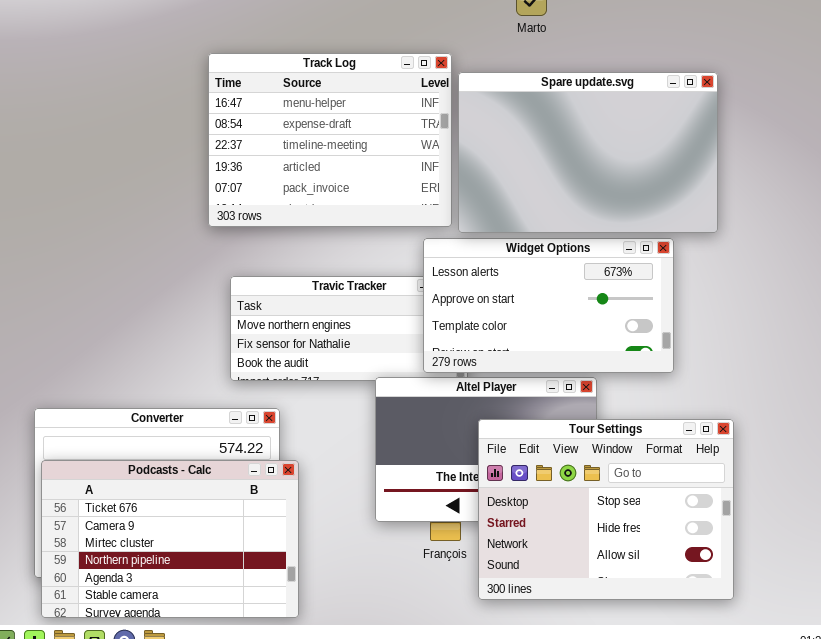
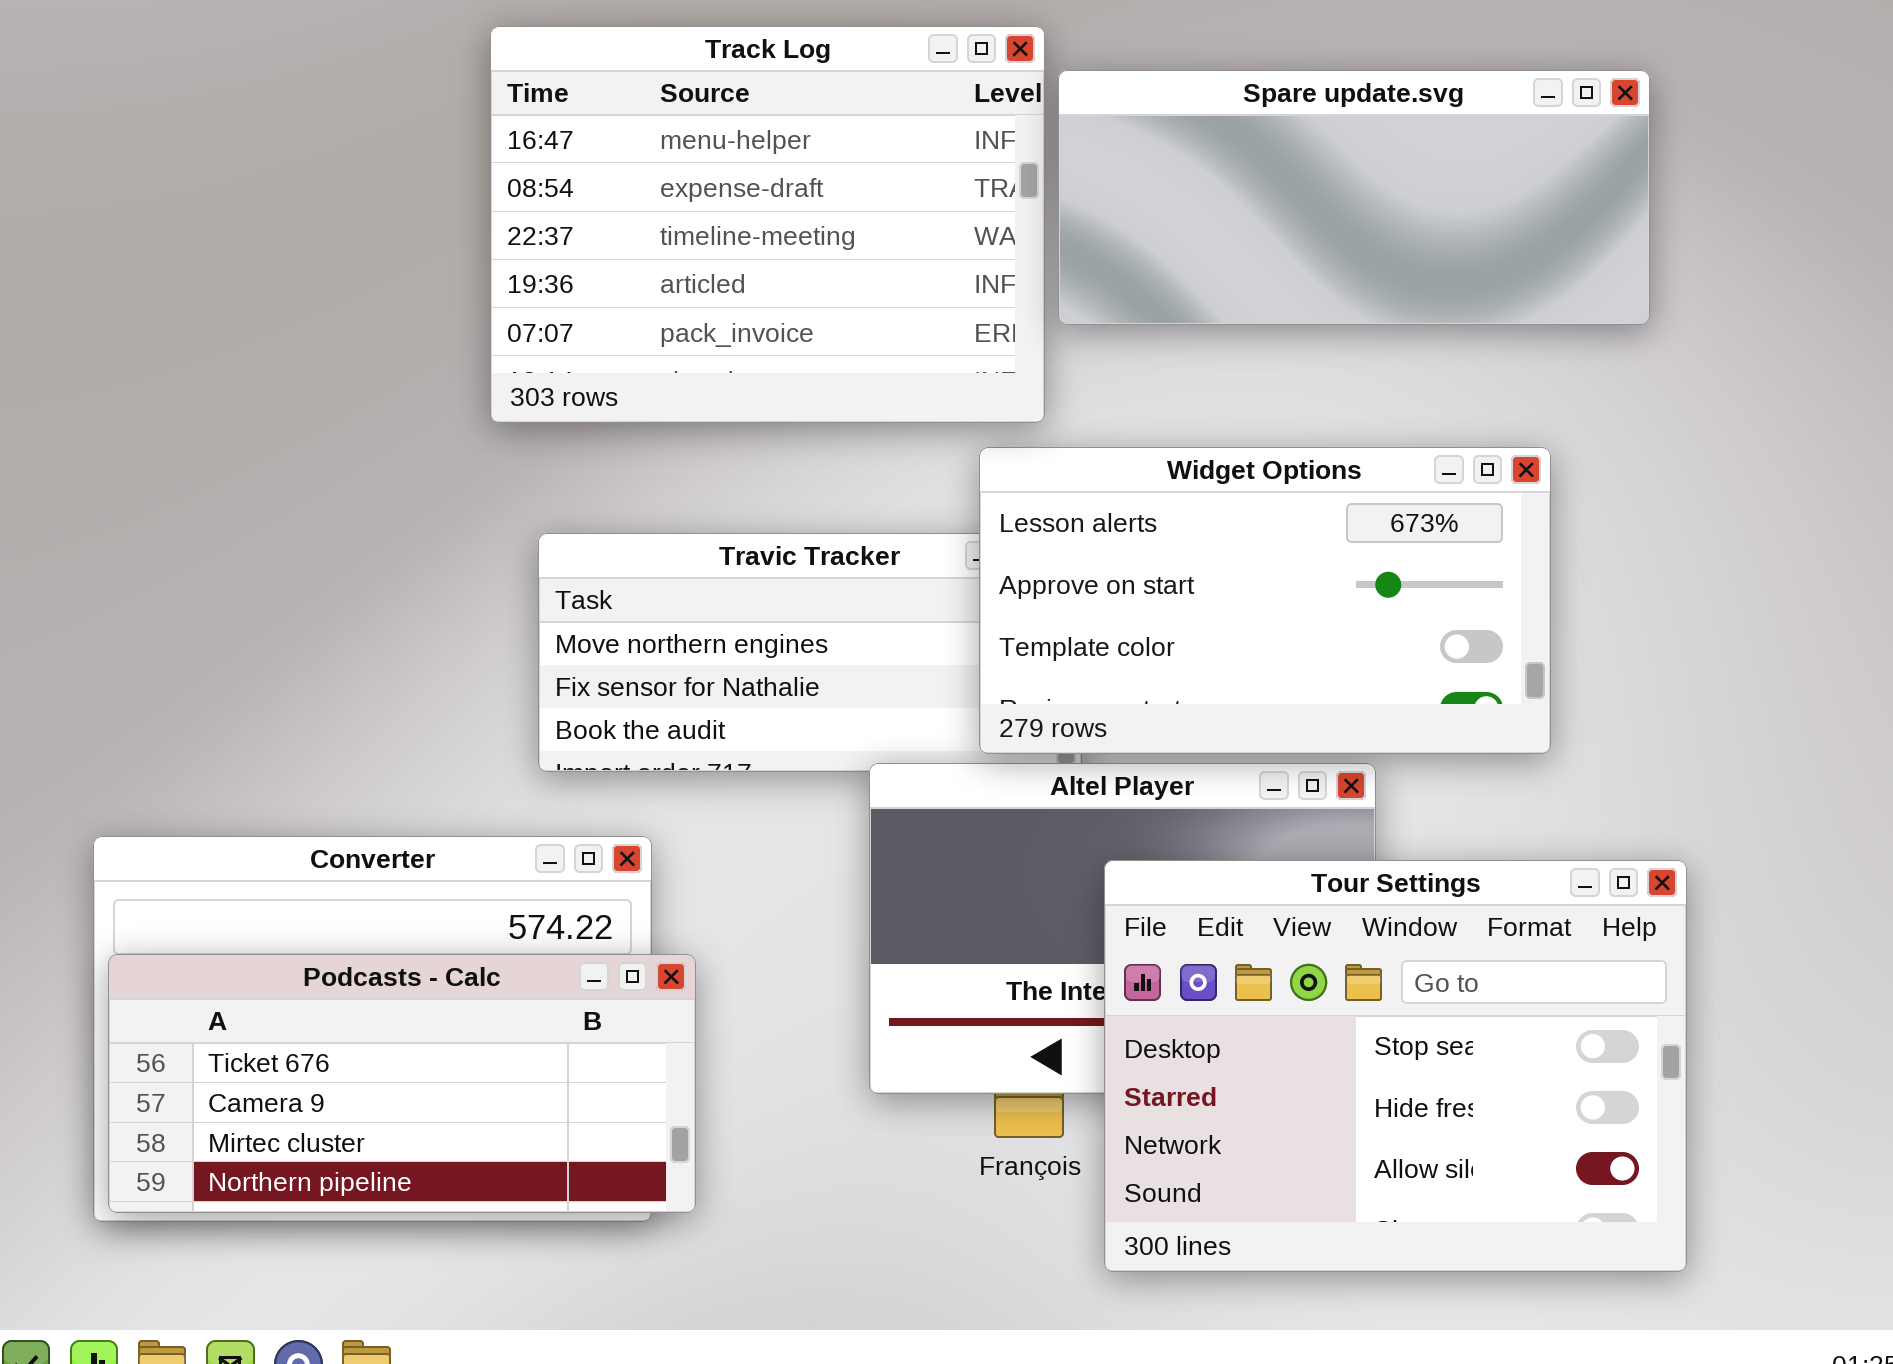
Spare update.svg: [458,72,718,233] -> [1058,70,1650,325], resized
Podcasts - Calc: [41,460,299,618] -> [108,954,696,1213], resized

